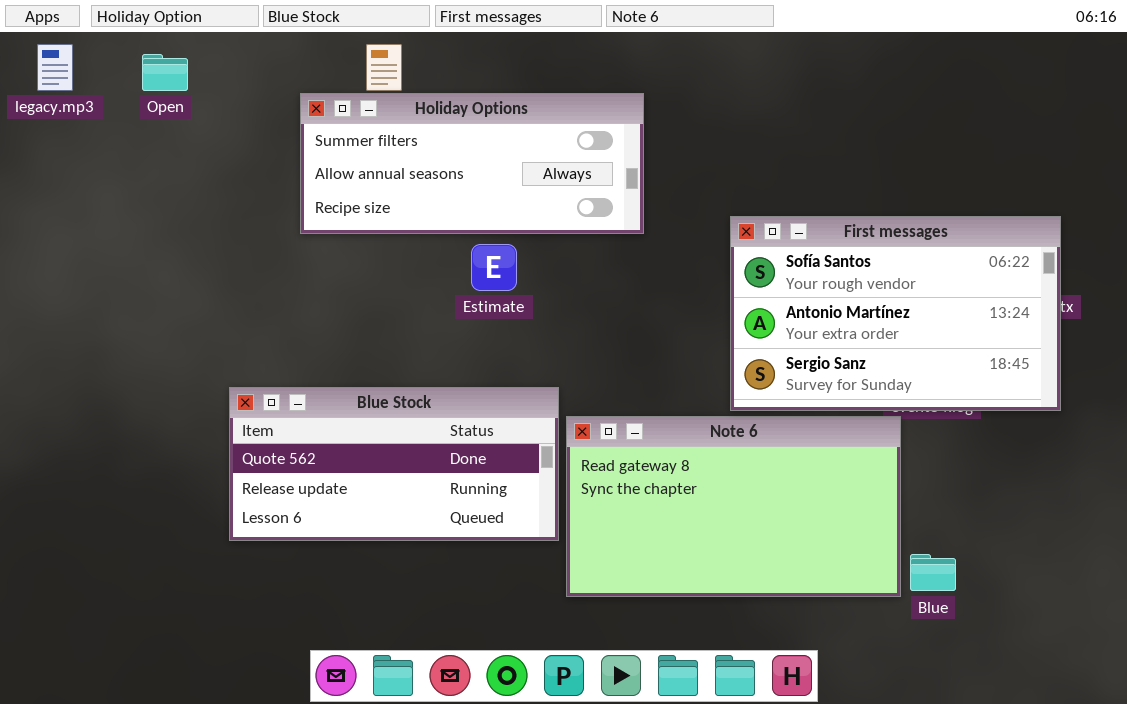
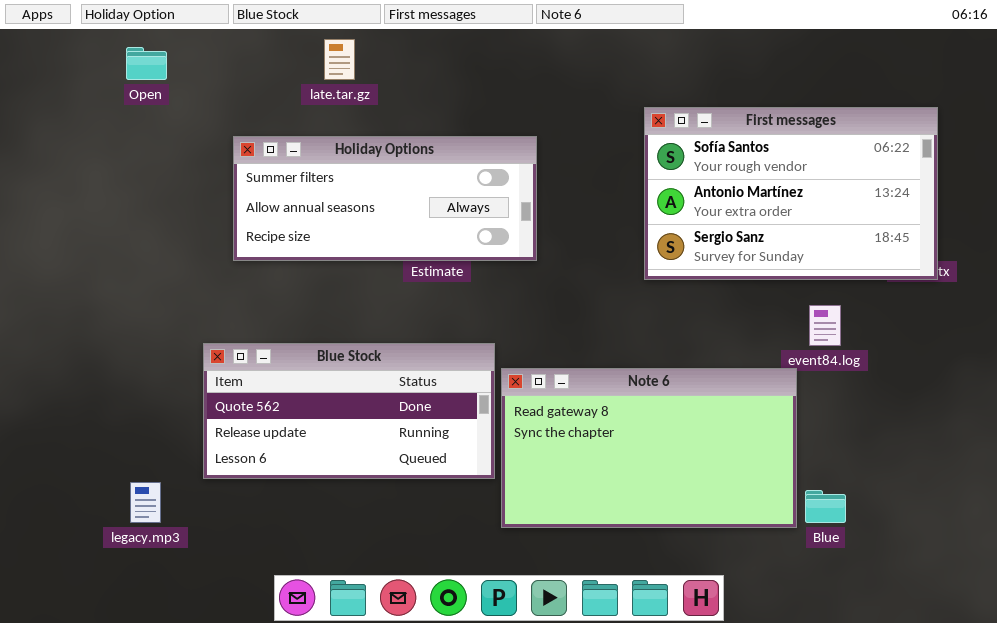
legacy.mp3: [37,44,73,91] -> [130,482,161,523], moved
Holiday Options: [300,93,644,234] -> [233,136,537,261], moved
First messages: [730,216,1061,411] -> [644,107,938,280], moved

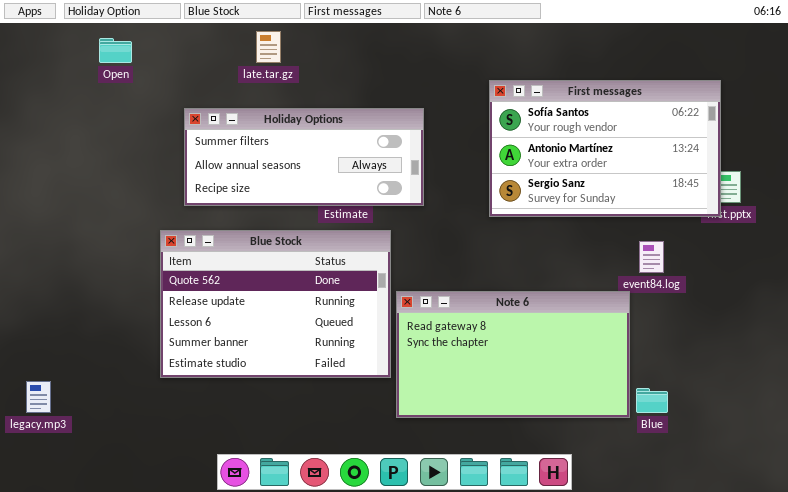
First messages: [644,107,938,280] -> [489,80,721,217], moved
Blue Stock: [203,343,495,479] -> [160,230,391,378], resized
legacy.mp3: [130,482,161,523] -> [26,381,51,413], moved

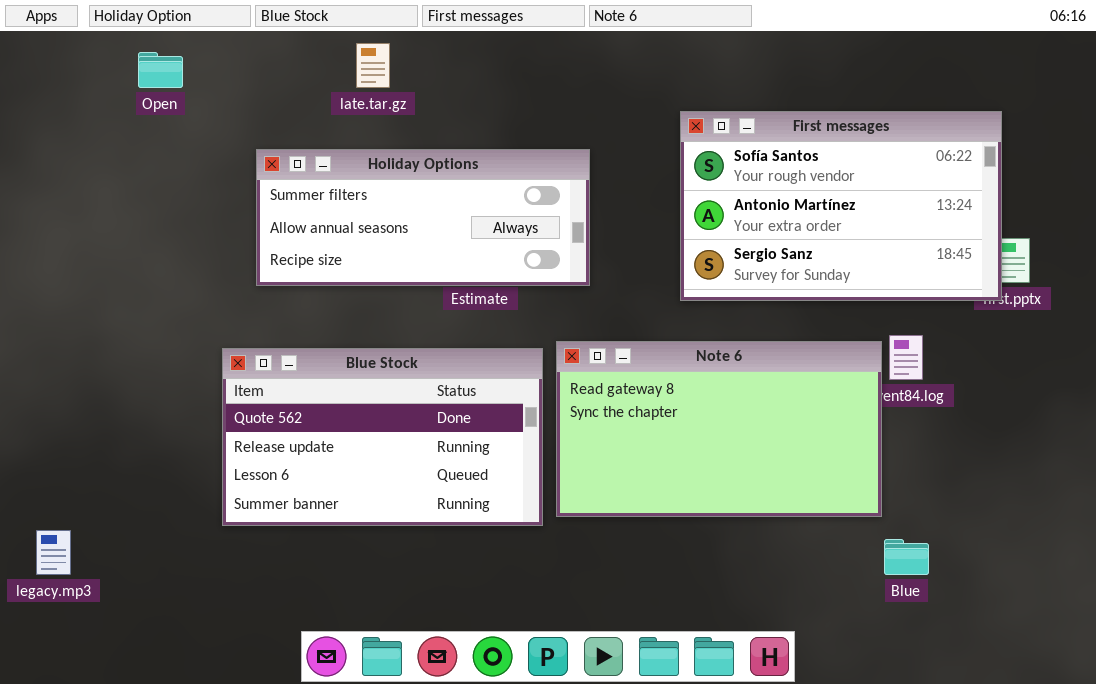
Blue Stock: [160,230,391,378] -> [222,348,543,526], resized
Note 6: [396,291,630,418] -> [556,341,882,517], moved

